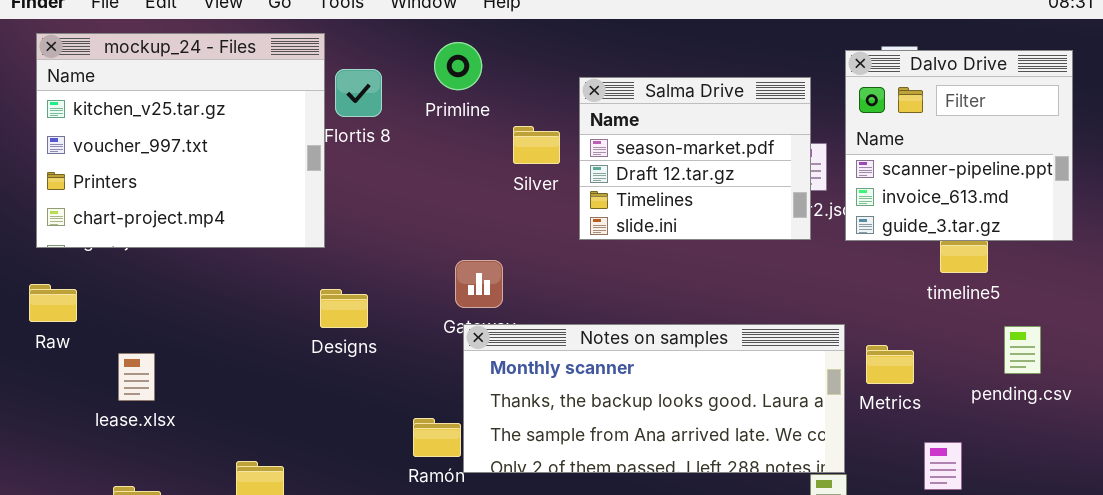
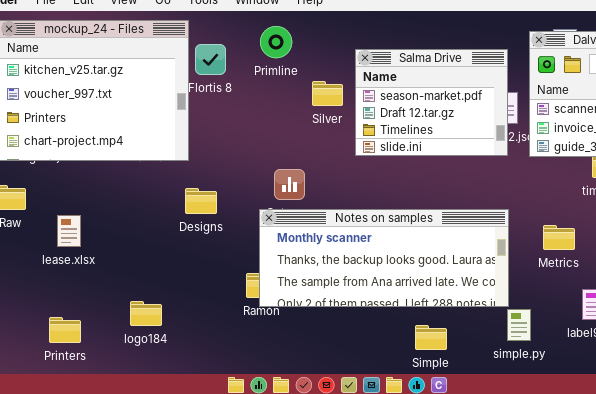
Notes on samples: [463,324,845,473] -> [259,209,509,307], moved
lease.xlsx: [118,353,155,401] -> [57,215,81,247], moved

